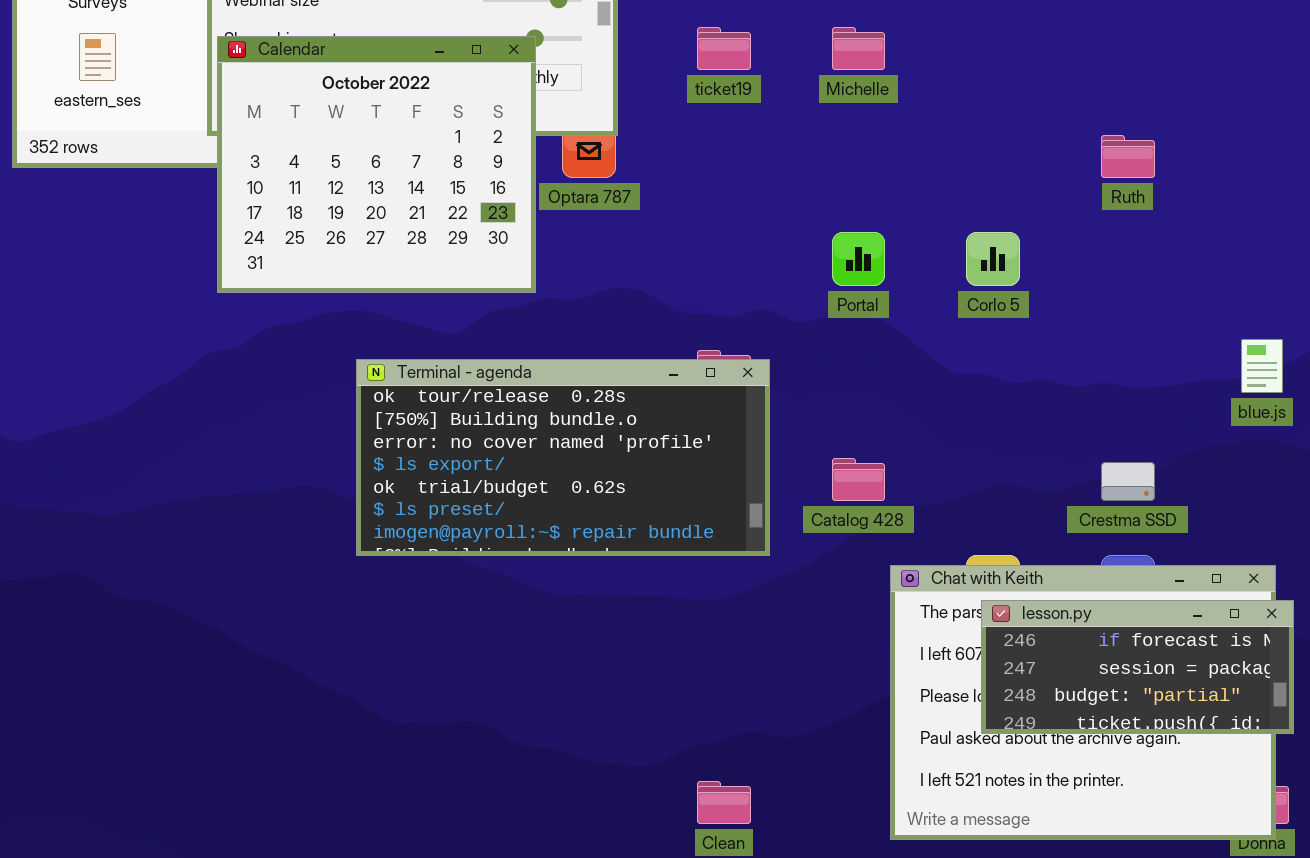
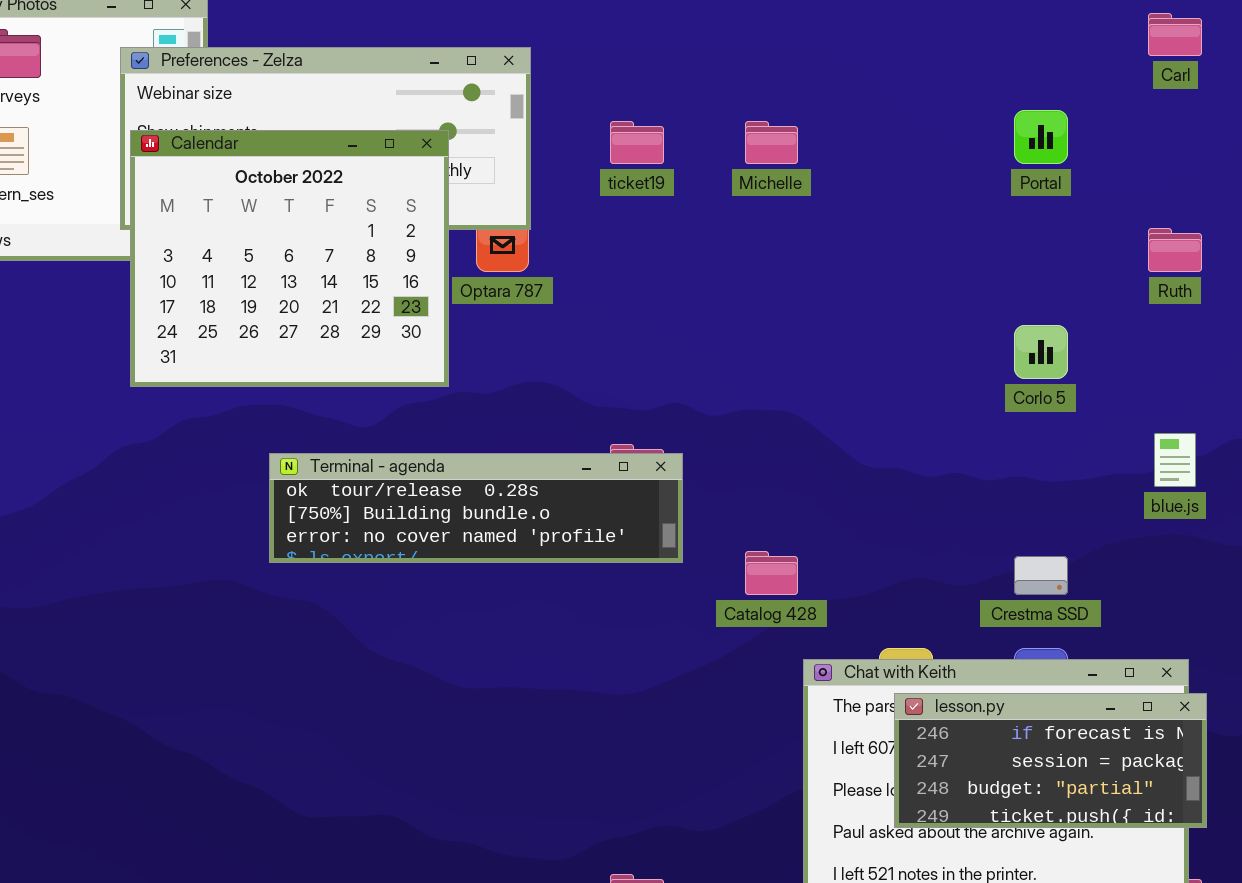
Ruth: [1101,135,1155,178] -> [1148,228,1202,272], moved
Portal: [832,232,885,286] -> [1014,110,1068,164], moved
Corlo 5: [966,232,1020,286] -> [1014,325,1068,379], moved
Terminal - agenda: [356,359,770,556] -> [269,453,683,563], resized

